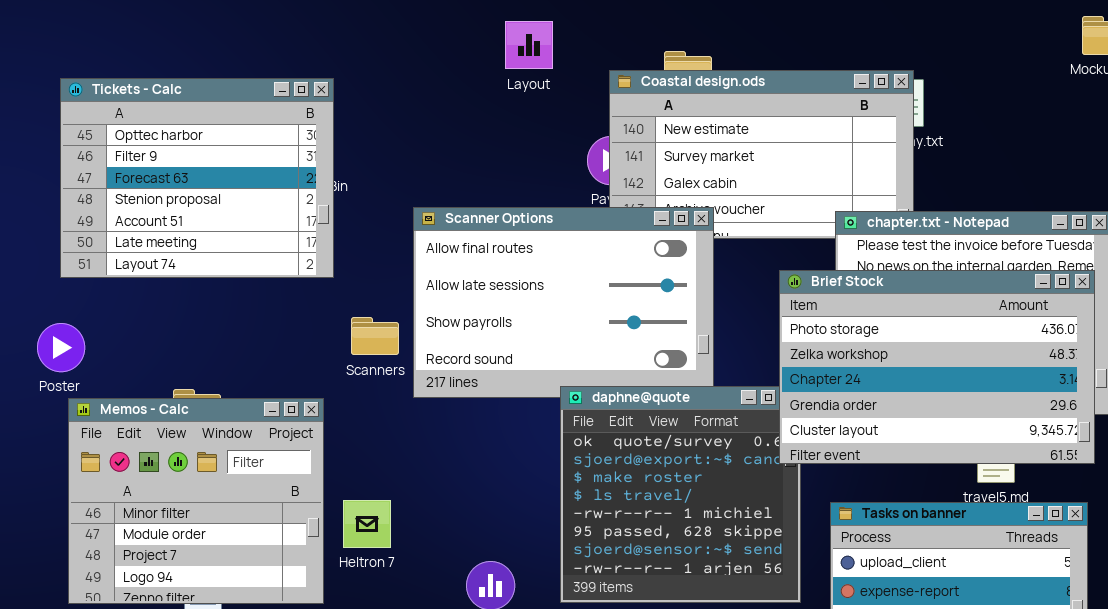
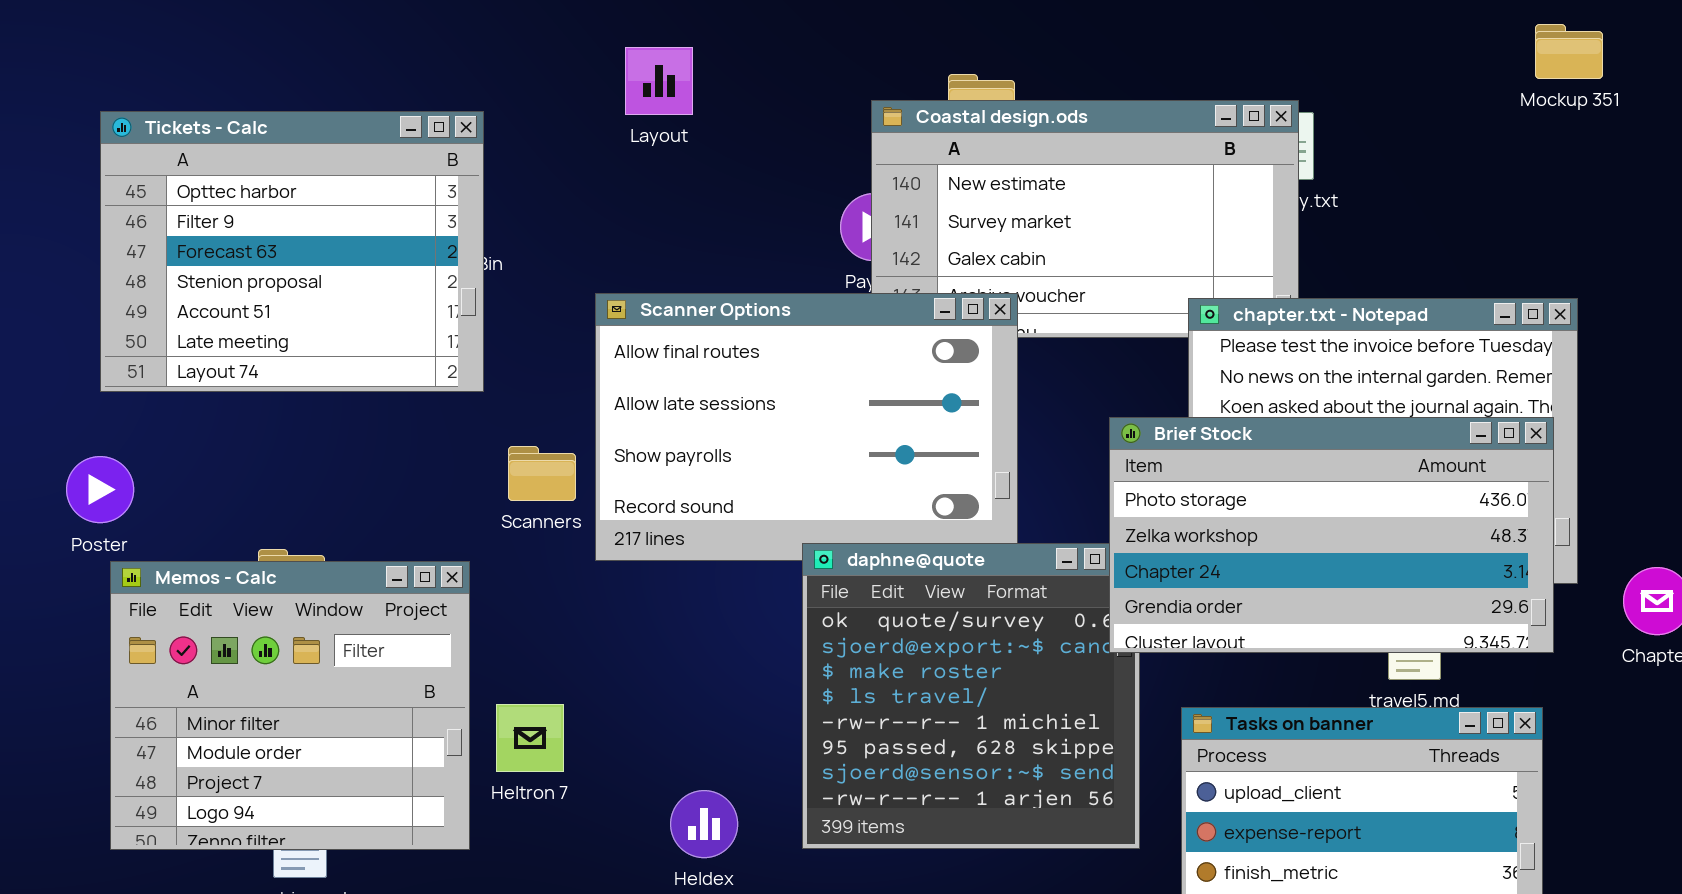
Layout: [505,21,553,69] -> [625,47,693,115], moved
Brief Stock: [779,270,1095,464] -> [1109,417,1554,653], resized

